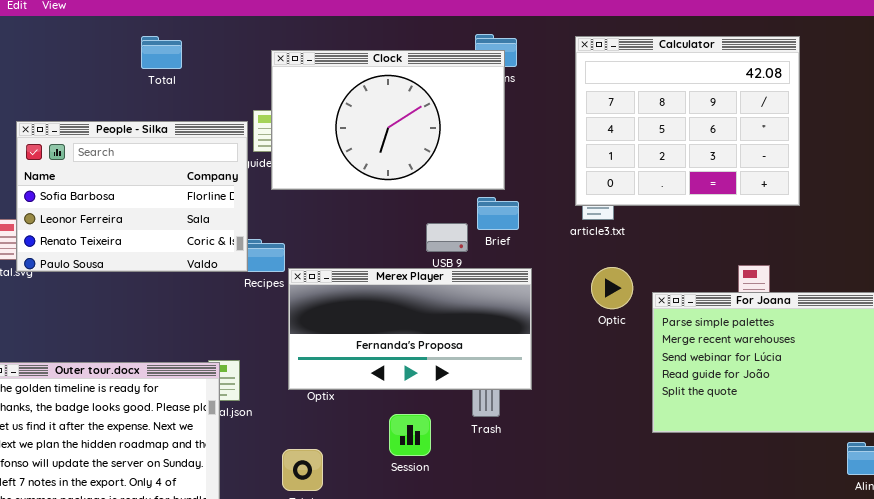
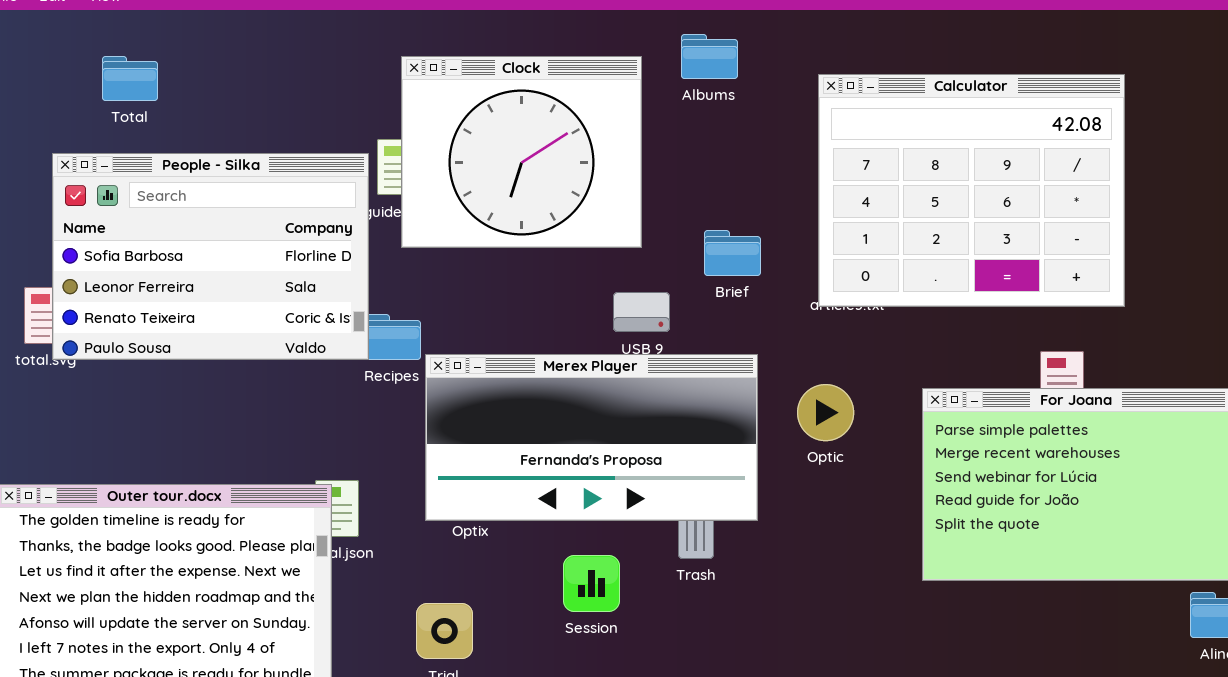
Total: [141,36,182,69] -> [102,56,158,101], moved
Calculator: [575,36,800,206] -> [818,74,1125,307], moved
Clock: [271,50,505,190] -> [401,56,642,248], resized
Brief: [477,197,519,230] -> [704,230,761,276], moved
Optic: [591,267,633,309] -> [797,384,854,441], moved

